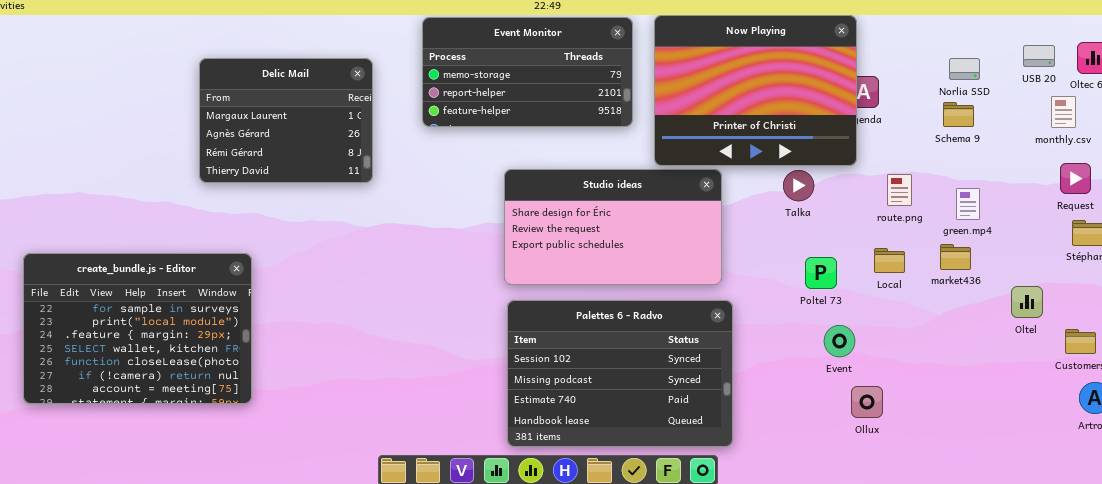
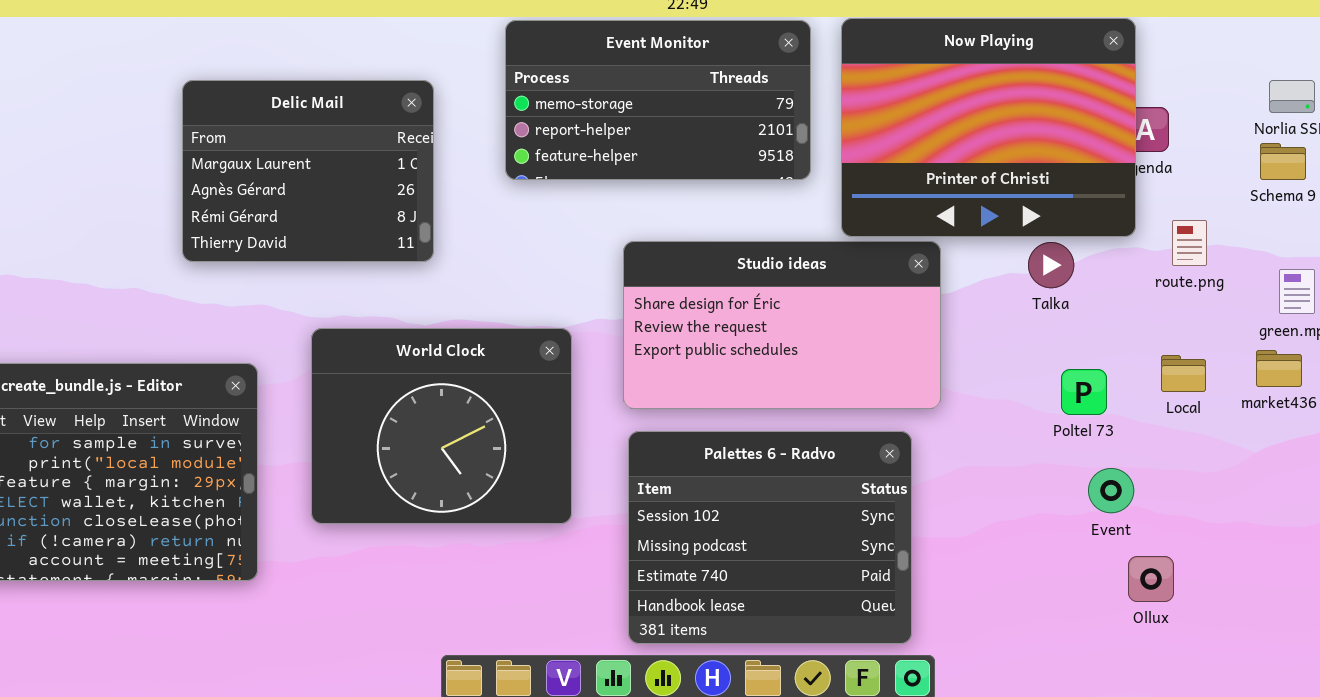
route.png: [887,174,912,206] -> [1172,220,1207,266], moved
World Clock: none -> [311,328,572,524], opened
Palettes 6 - Radvo: [507,300,733,447] -> [628,431,912,644], resized

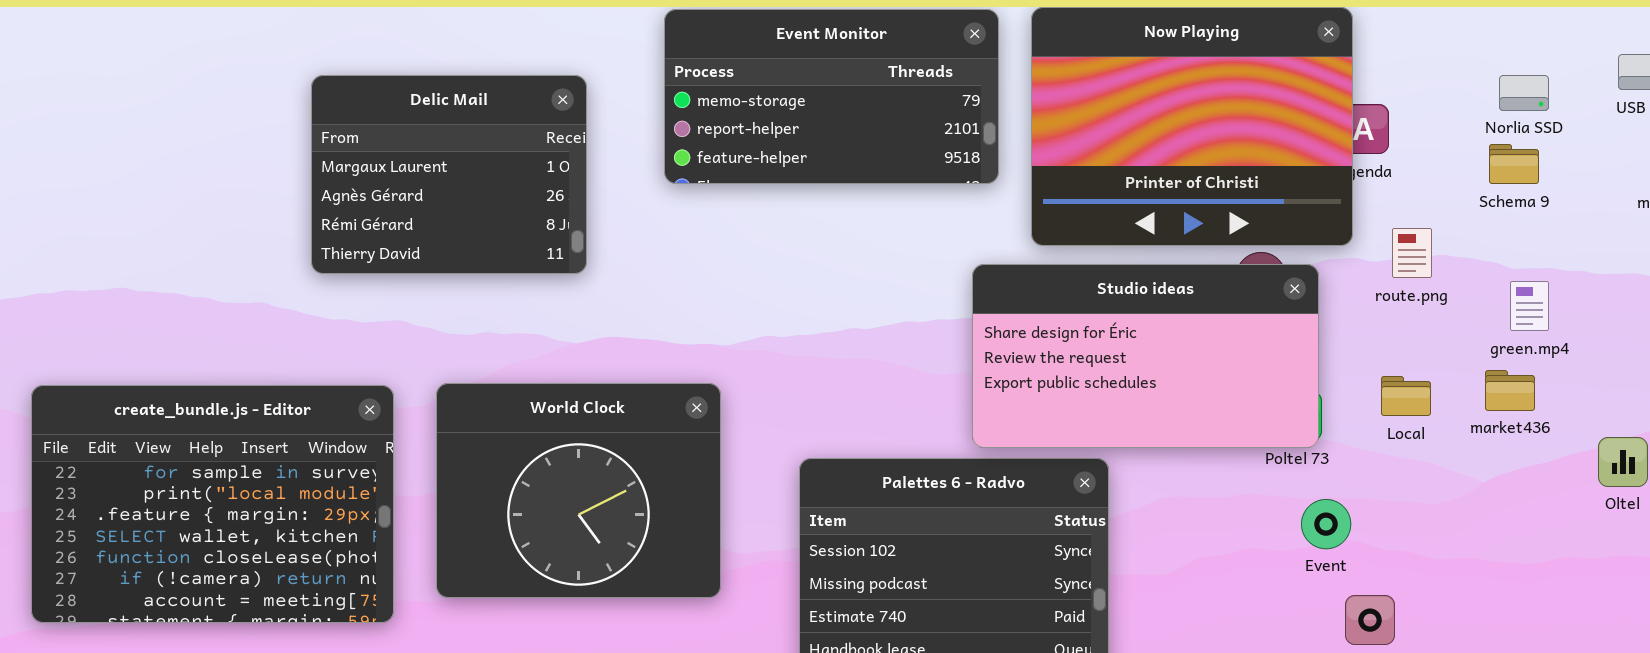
Studio ideas: [623,241,941,409] -> [972,264,1319,448], moved
World Clock: [311,328,572,524] -> [436,383,721,598], moved

